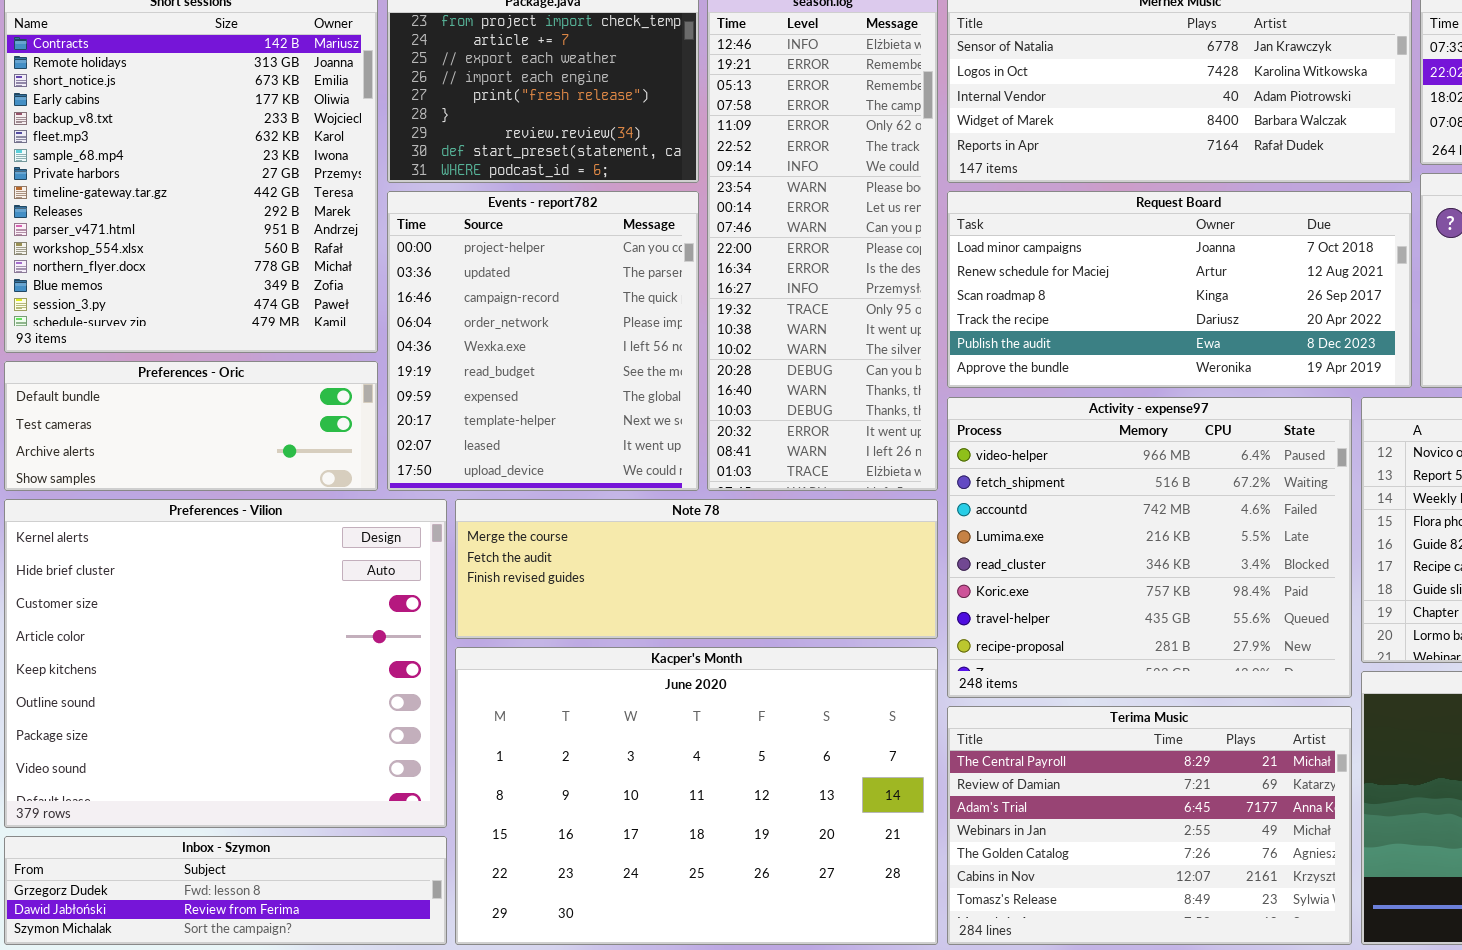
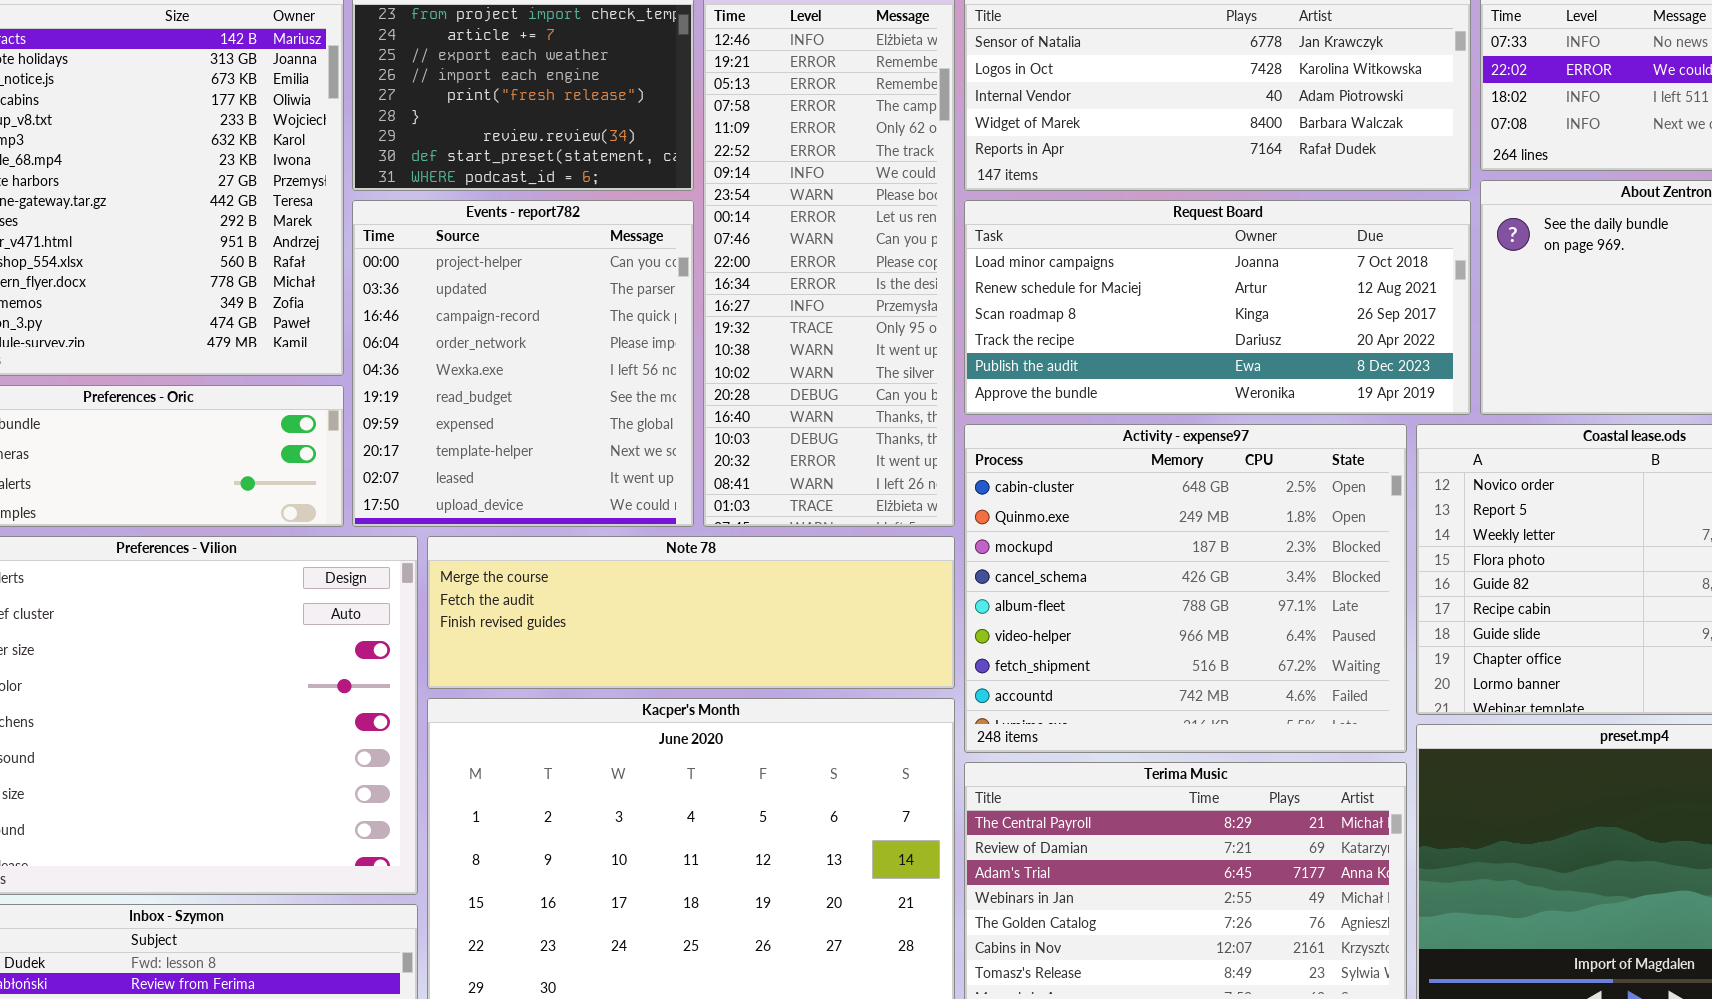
Activity - expense97: [947,397,1352,698] -> [964,424,1407,753], scrolled up 5 rows

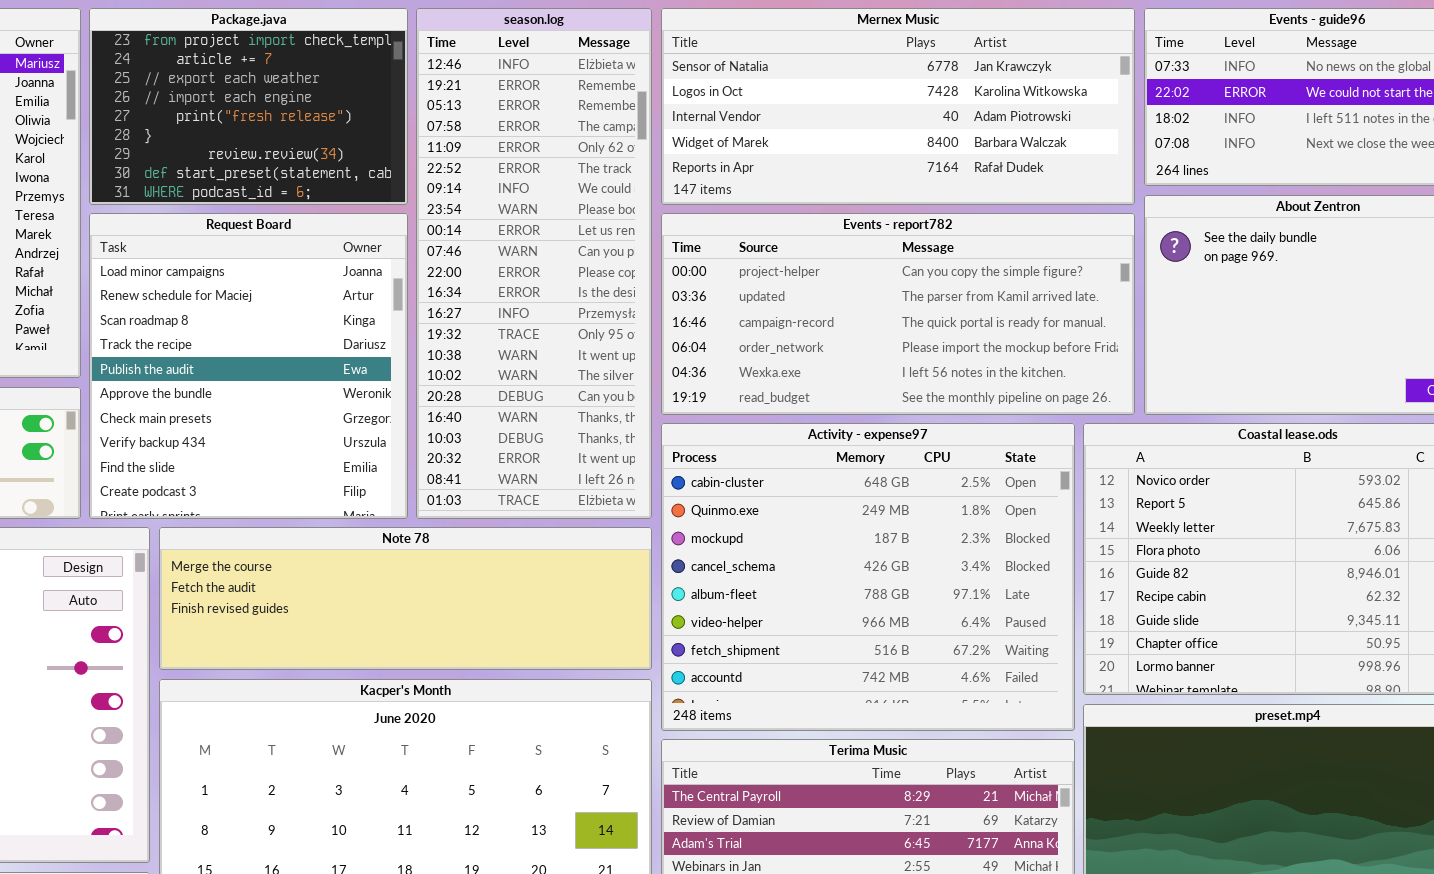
Events - report782: [352,200,694,527] -> [661,213,1135,415], moved, resized
Request Board: [964,200,1471,415] -> [89,213,408,519], moved, resized

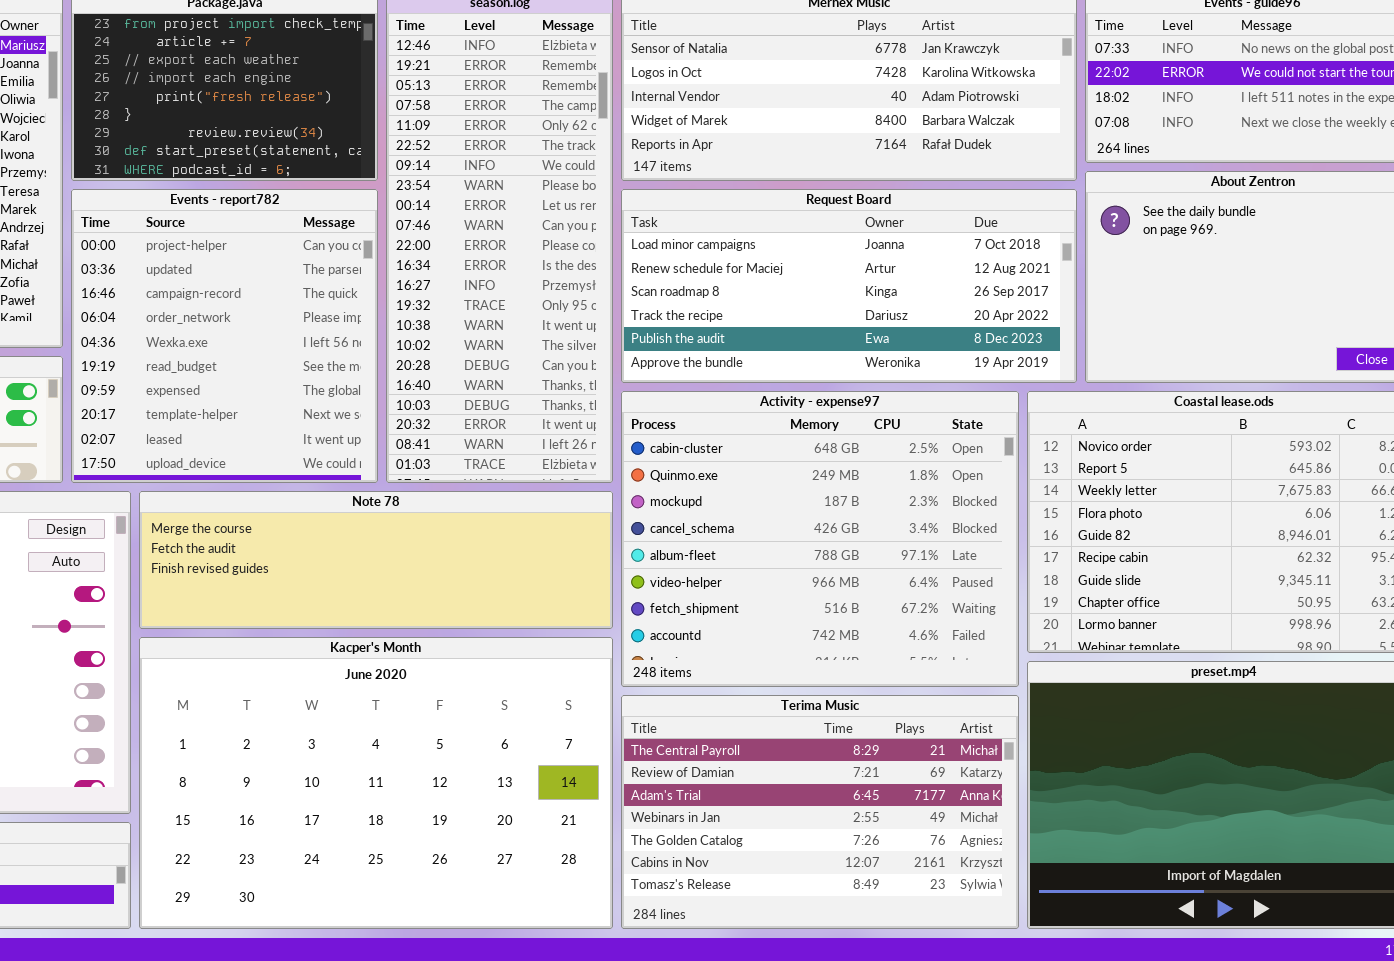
Request Board: [89,213,408,519] -> [621,189,1077,383], moved, resized
Events - report782: [661,213,1135,415] -> [71,189,378,483], moved, resized

